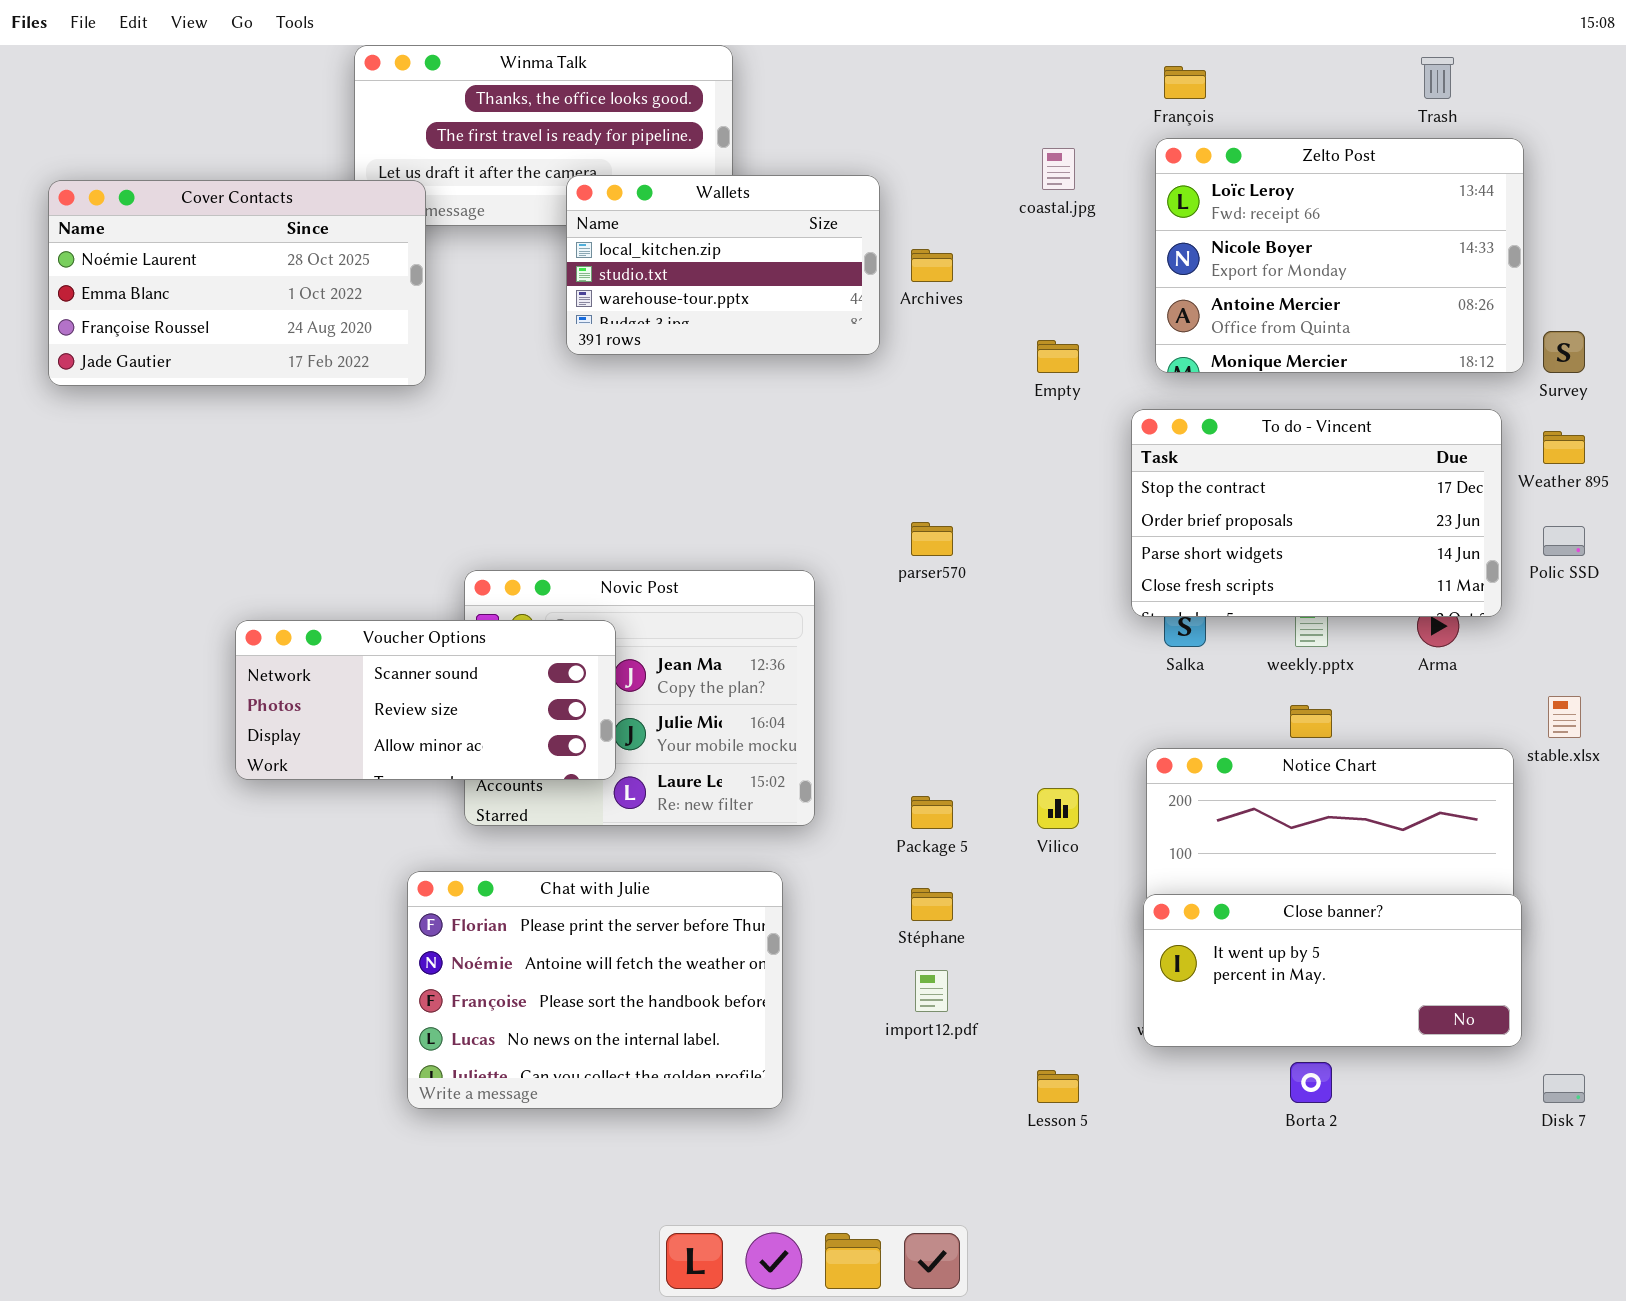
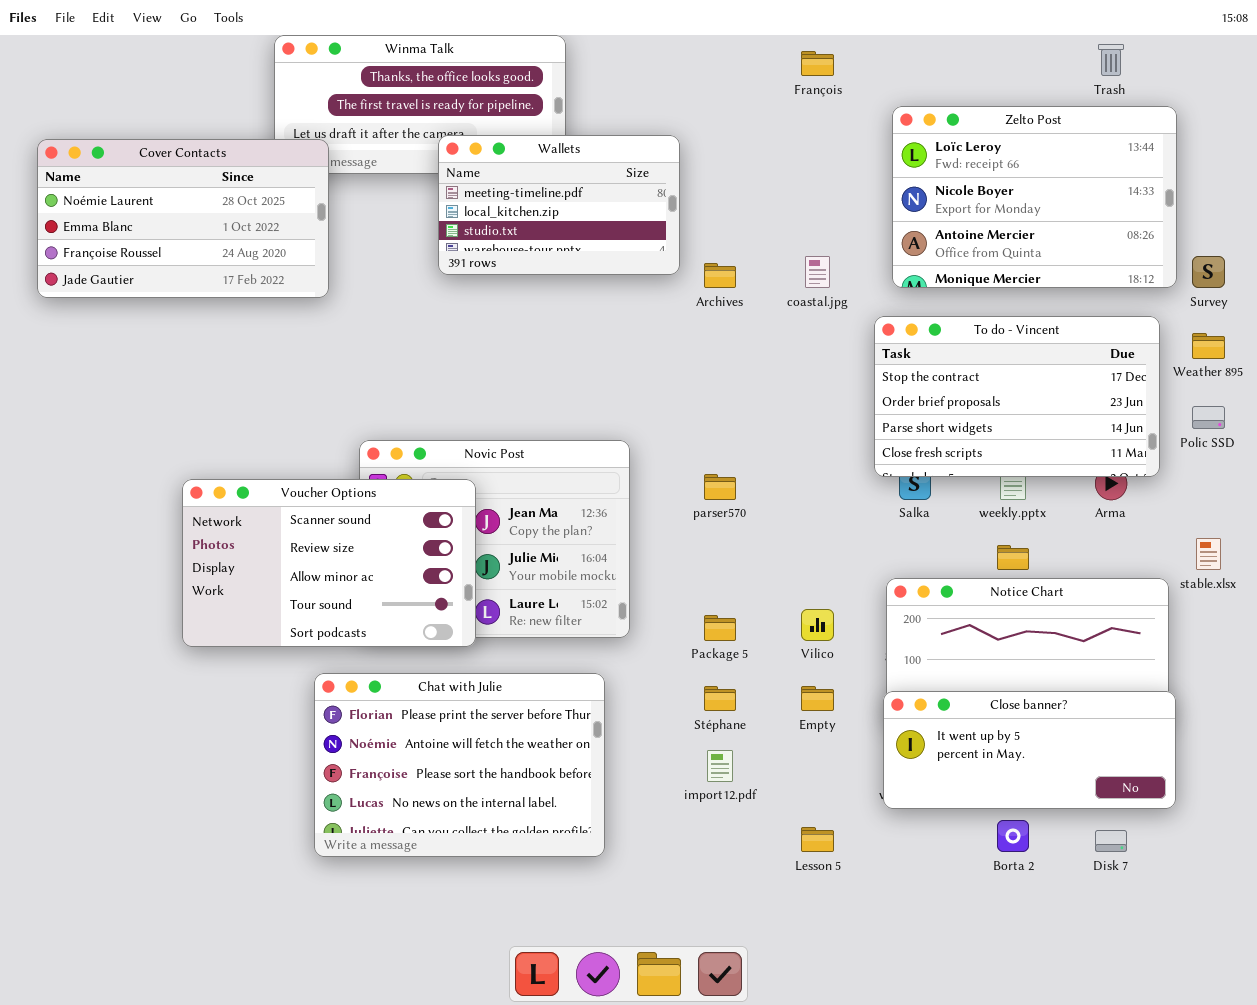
François: [1164,66,1206,99] -> [801,51,834,76], moved
coastal.jpg: [1042,148,1075,190] -> [805,256,830,288], moved
Wallets: [566,175,880,355] -> [438,135,680,275], scrolled up 1 row
Archives: [911,249,953,282] -> [704,263,736,288], moved
Empty: [1037,340,1079,373] -> [801,686,834,711], moved
parser570: [911,522,953,556] -> [704,474,736,500], moved
Voucher Options: [235,620,616,780] -> [182,479,476,647], resized
Disk 7: [1543,1074,1585,1103] -> [1095,830,1127,852], moved

